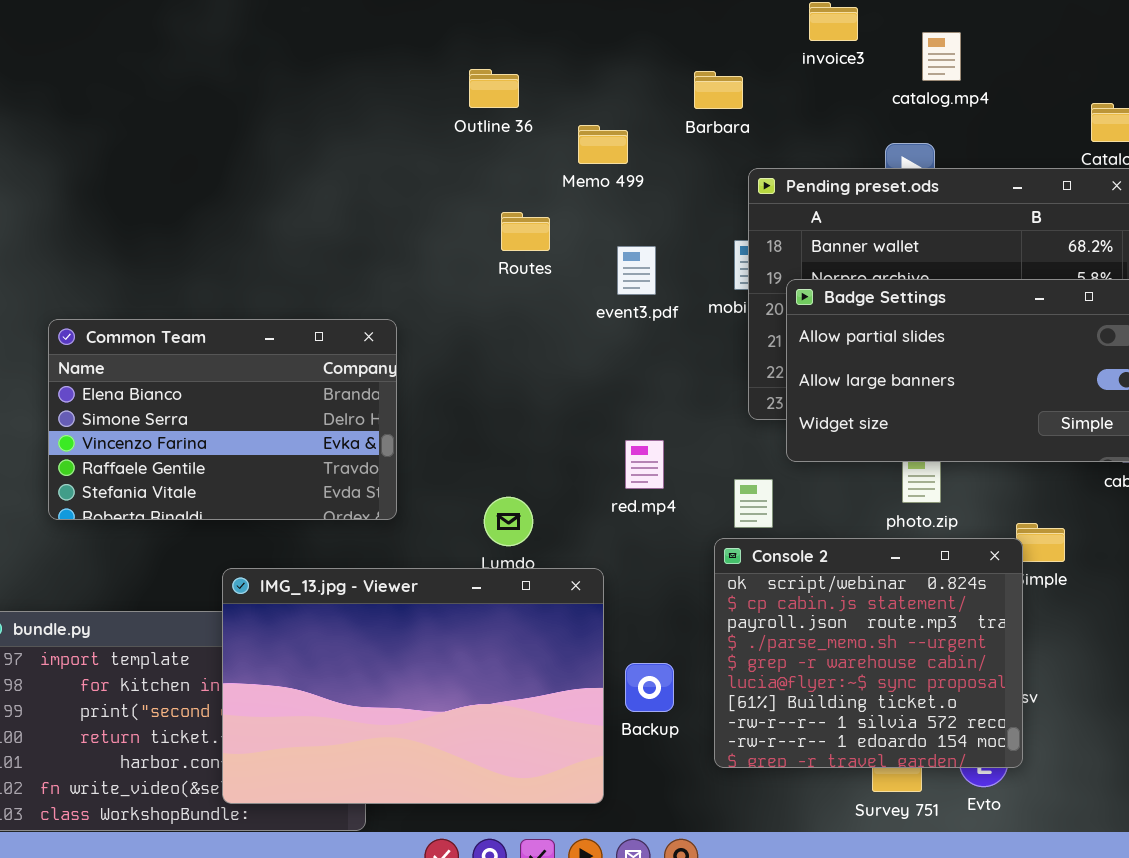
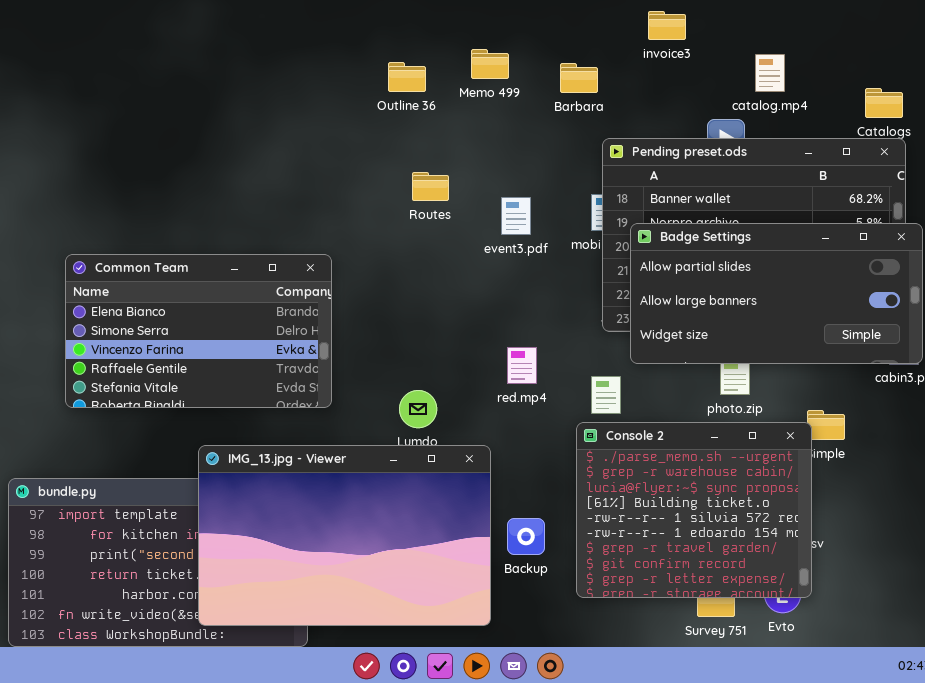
catalog.mp4: [922,32,961,81] -> [755,54,785,92], moved
Memo 499: [578,125,628,164] -> [471,49,509,79], moved
Console 2: [714,538,1023,768] -> [576,422,812,598], scrolled down 3 rows

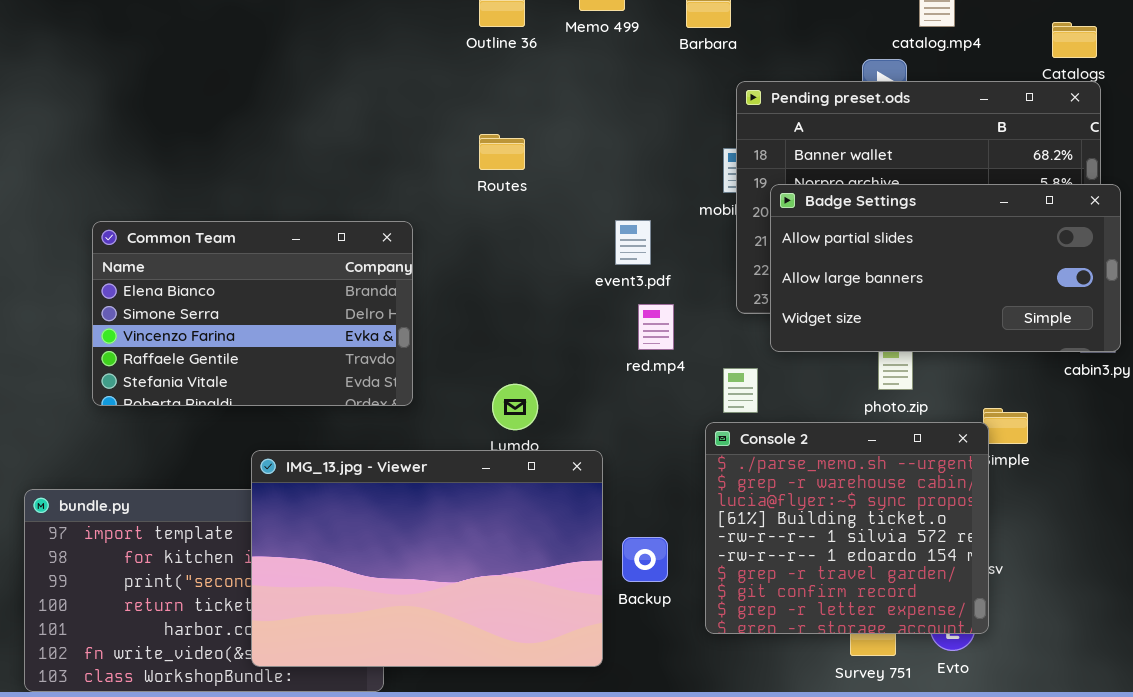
Routes: [412,172,449,201] -> [479,134,525,170], moved
event3.pdf: [501,197,531,235] -> [615,220,651,265], moved
red.mp4: [507,347,537,384] -> [638,304,674,350], moved

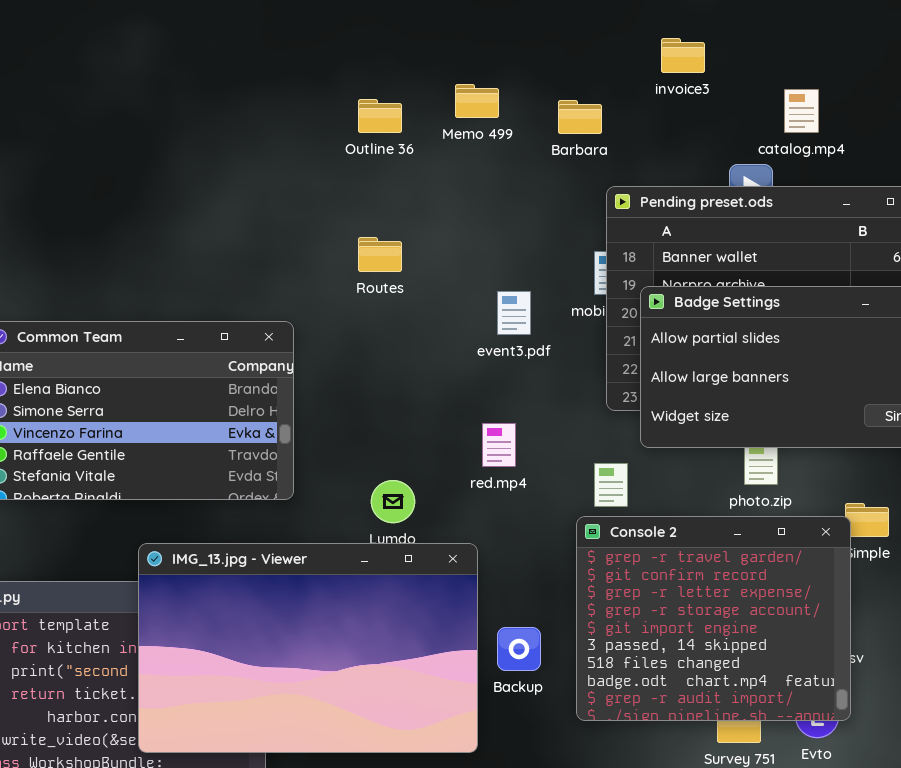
event3.pdf: [615,220,651,265] -> [497,291,531,335], moved
red.mp4: [638,304,674,350] -> [482,423,516,467], moved
Console 2: [705,422,989,634] -> [576,516,851,721], scrolled down 6 rows

